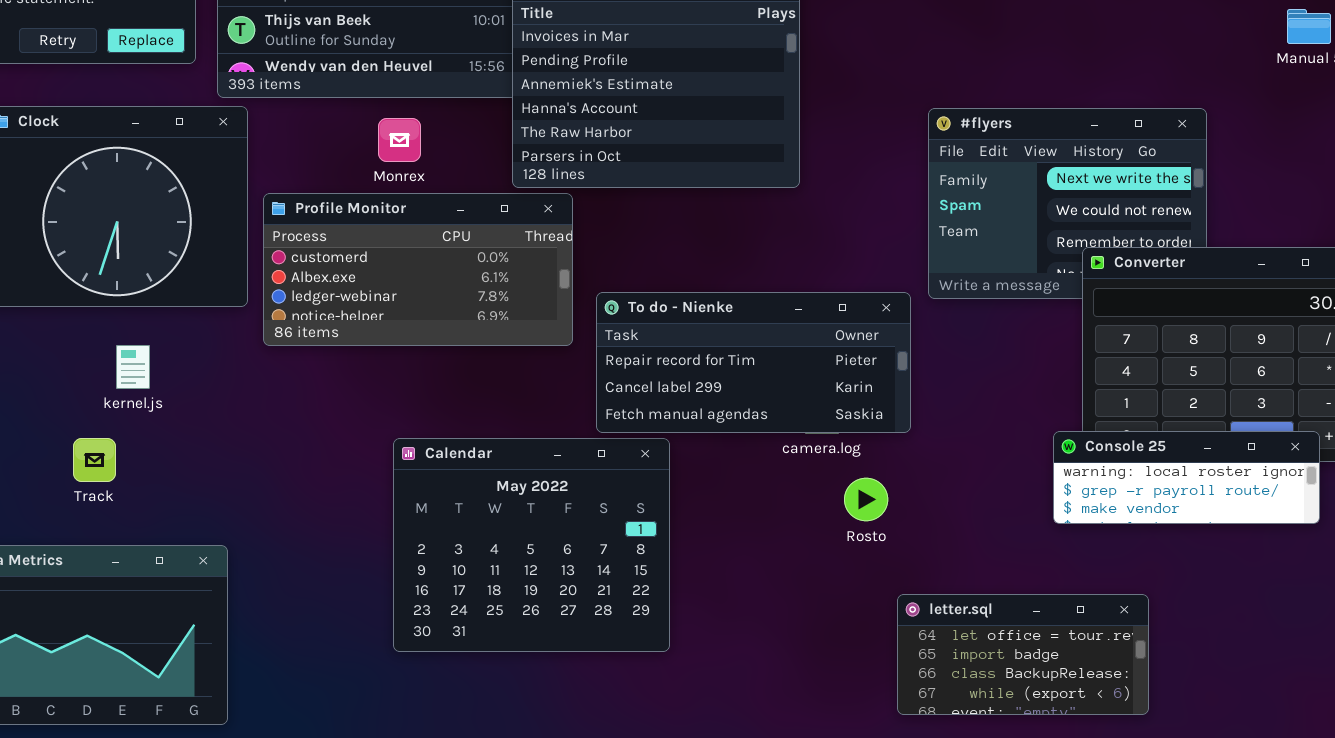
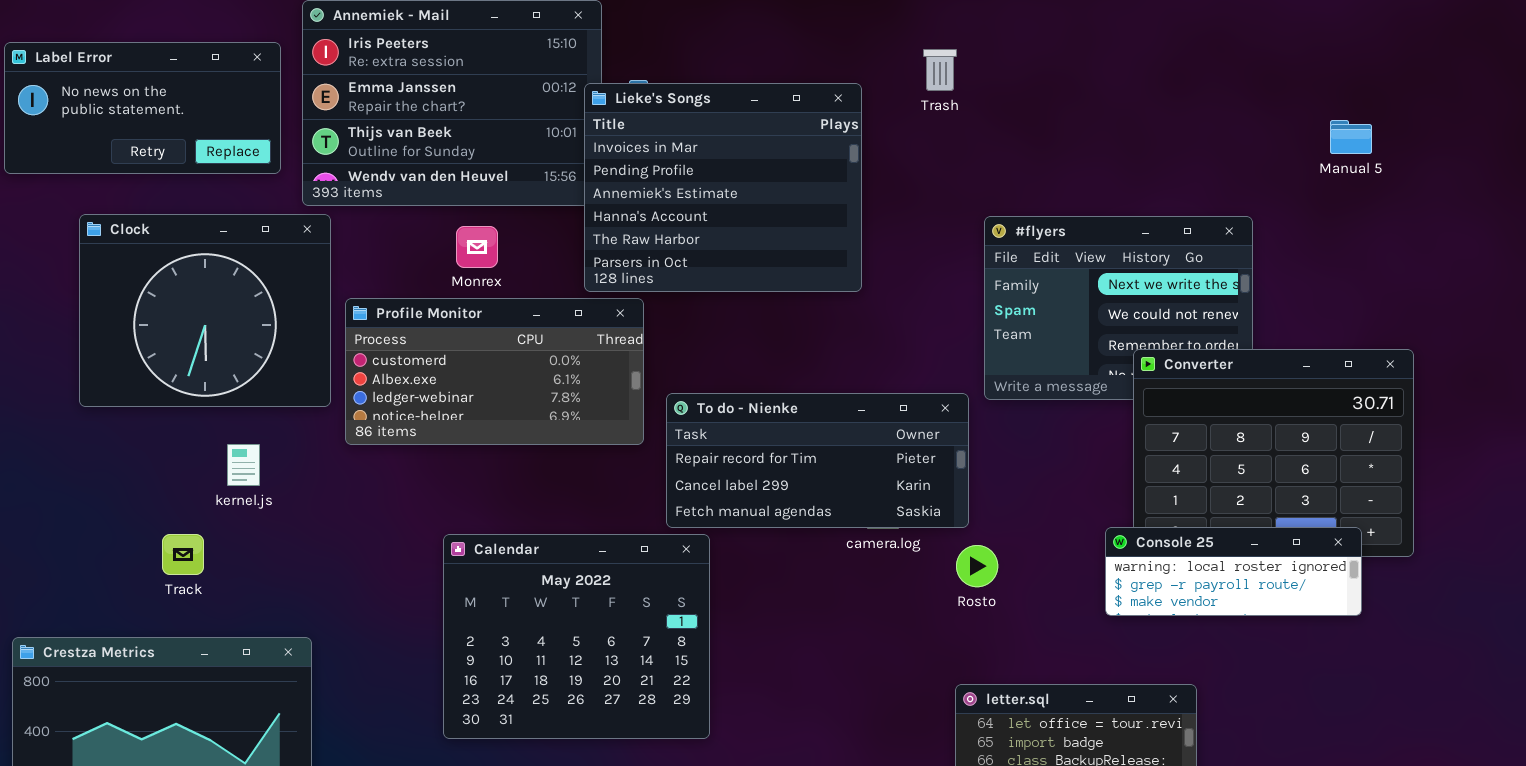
kernel.js: [116,345,150,389] -> [227,444,260,486], moved
Calendar: [393,438,670,652] -> [443,534,710,739], moved
Rosto: [844,478,888,521] -> [956,545,998,587], moved

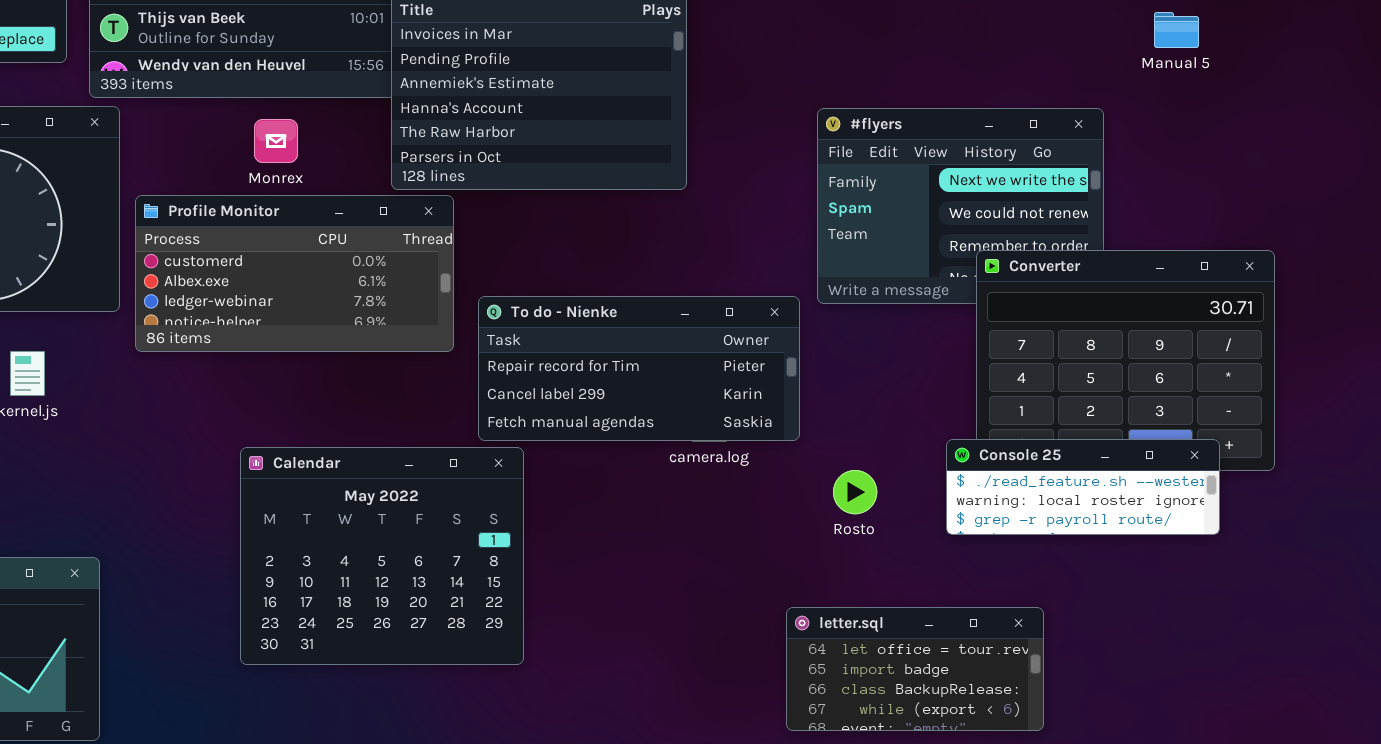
Manual 5: [1330,120,1372,154] -> [1154,12,1199,48], moved
Console 25: [1105,527,1362,616] -> [946,439,1220,535], scrolled up 1 row
Rosto: [956,545,998,587] -> [833,470,877,514], moved

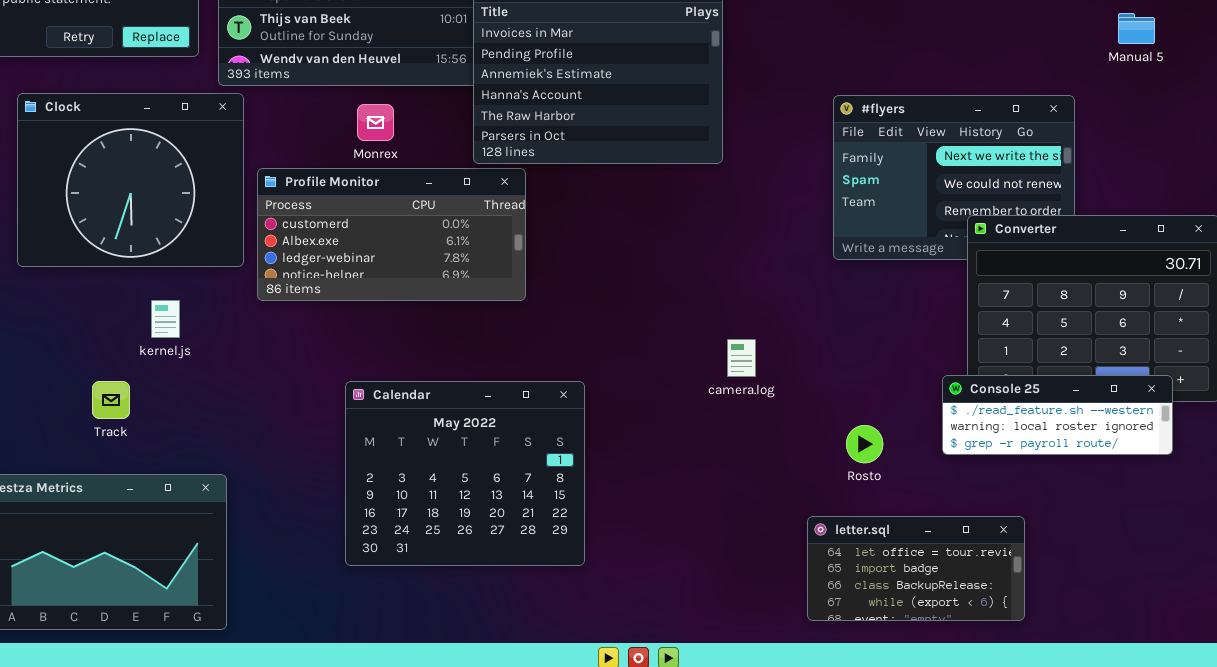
To do - Nienke: [478,296,800,441] -> none, closed
Rosto: [833,470,877,514] -> [846,425,883,463], moved

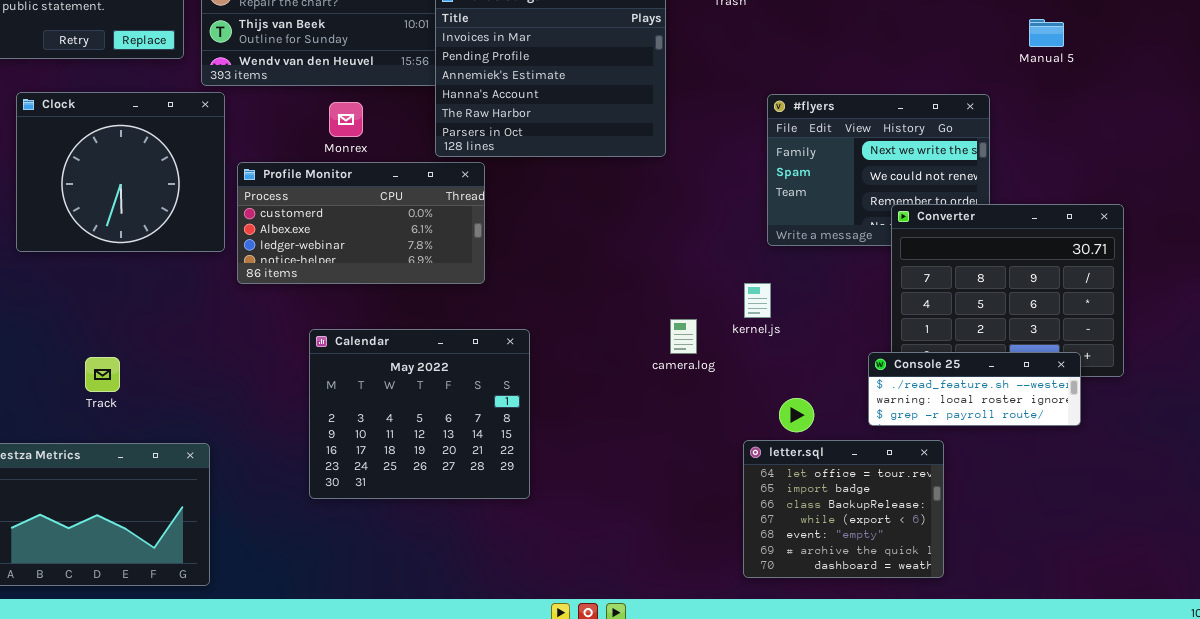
kernel.js: [151,300,180,338] -> [744,283,771,318], moved
Calendar: [345,381,585,566] -> [309,329,530,499], moved
letter.sql: [807,516,1025,621] -> [743,440,944,578], resized

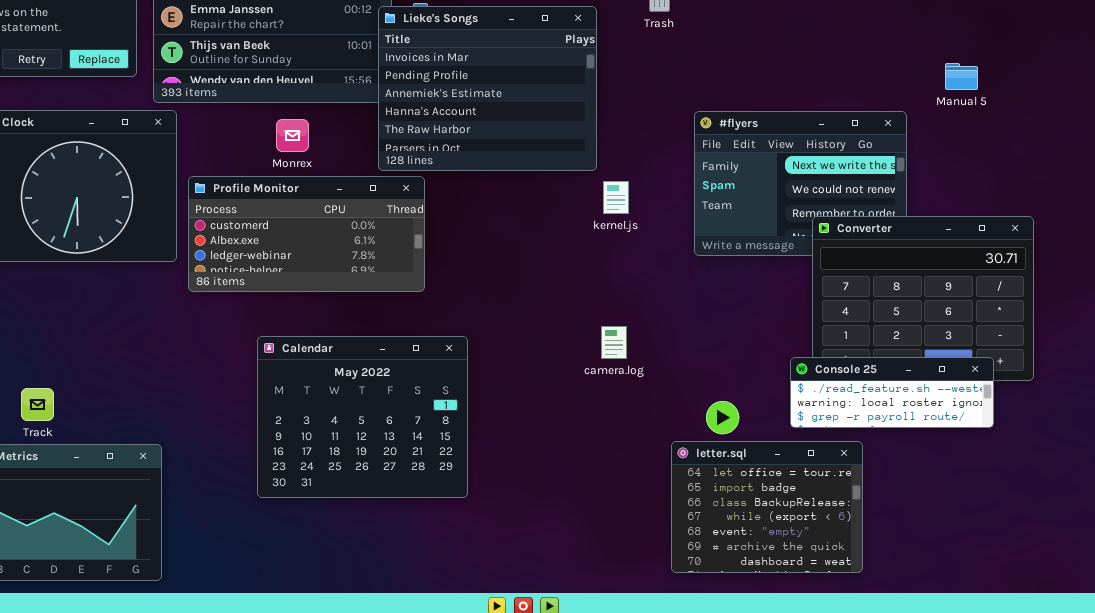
Manual 5: [1029,19,1064,47] -> [945,63,978,90], moved
kernel.js: [744,283,771,318] -> [603,181,629,214], moved
Track: [85,357,120,392] -> [21,388,54,421], moved

